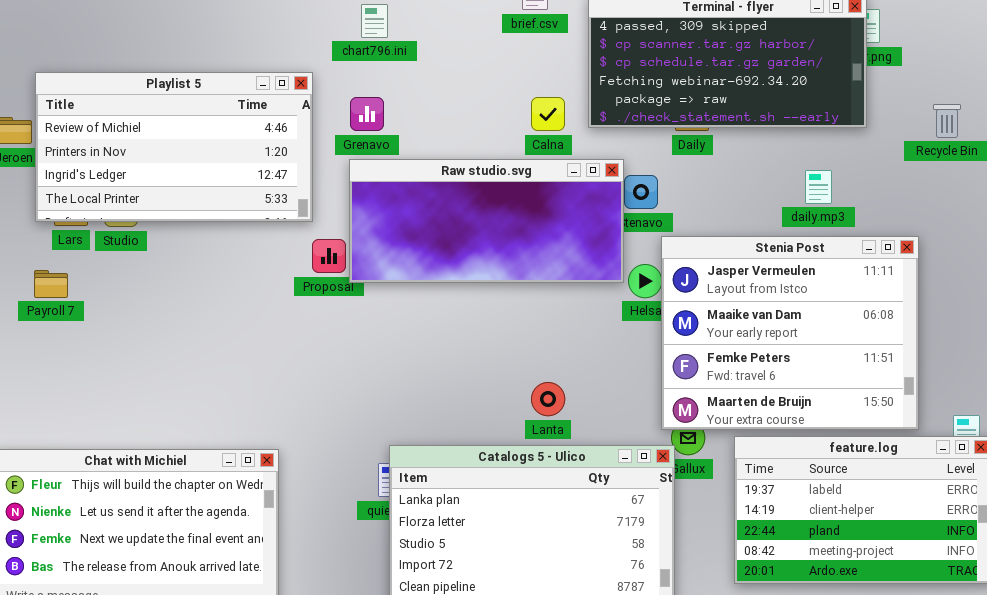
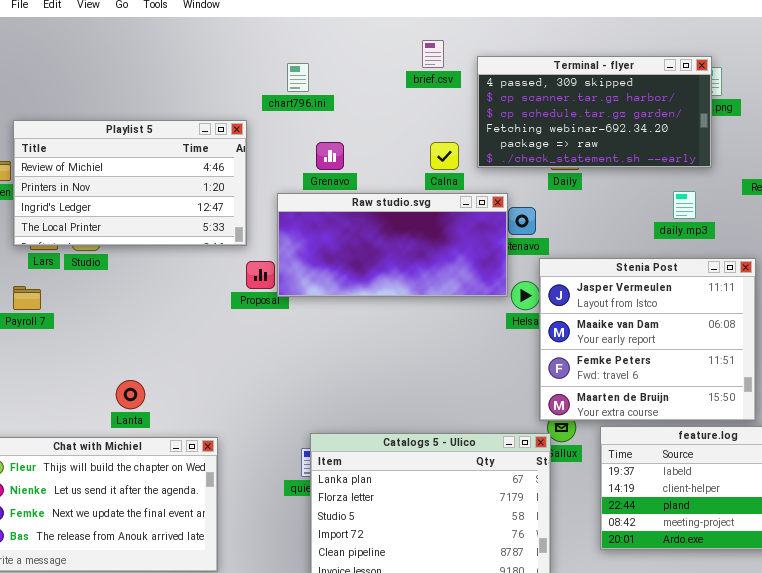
Grenavo: [350,97,384,131] -> [316,142,344,170], moved
daily.mp3: [805,170,832,204] -> [673,191,696,219], moved
Lanta: [531,382,565,416] -> [116,380,145,409], moved

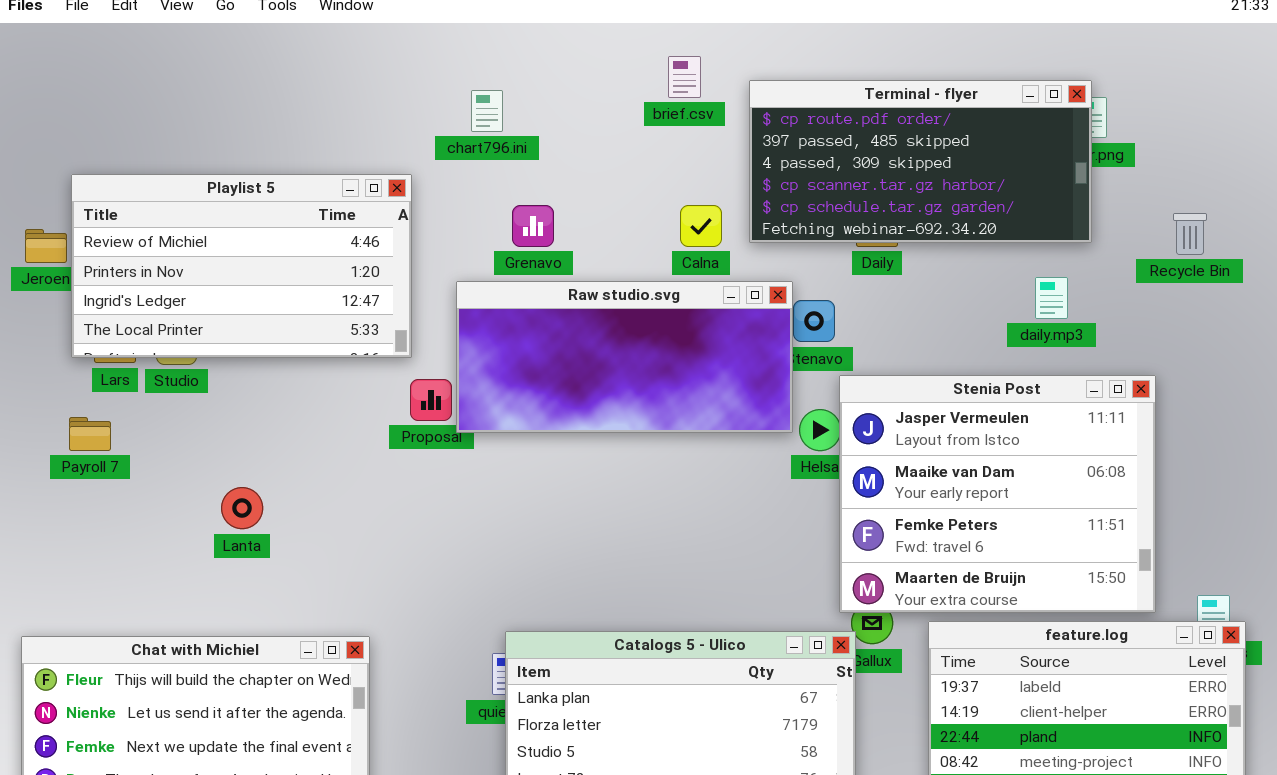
Terminal - flyer: [477,56,712,168] -> [749,80,1092,243], scrolled up 2 rows
Lanta: [116,380,145,409] -> [221,487,263,529], moved

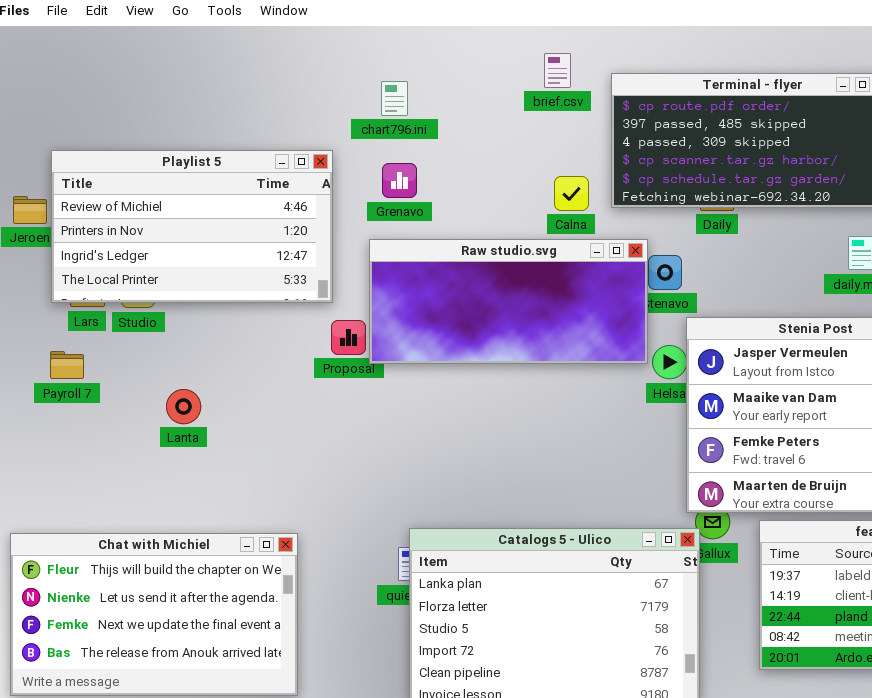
Grenavo: [512,205,554,247] -> [382,163,417,198], moved
Lanta: [221,487,263,529] -> [166,389,201,424], moved

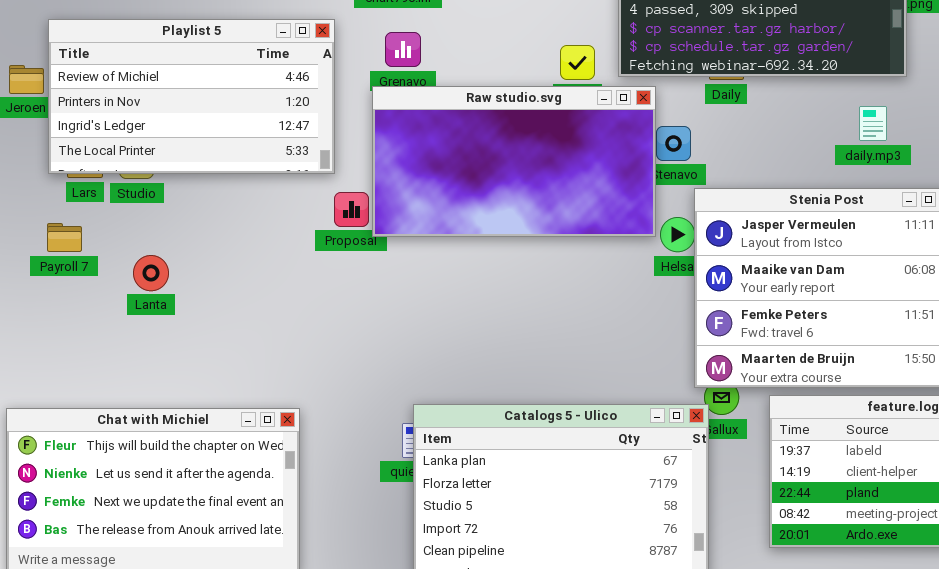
Raw studio.svg: [369,239,648,364] -> [372,86,656,237], resized
Lanta: [166,389,201,424] -> [133,255,169,291], moved

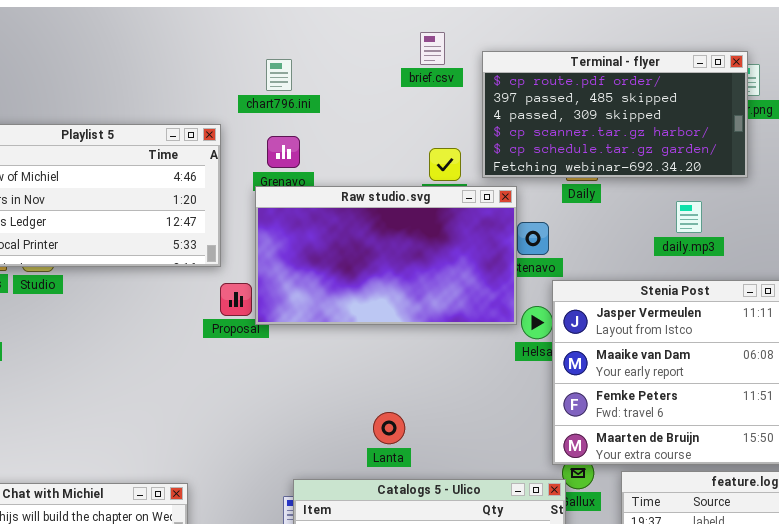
daily.mp3: [859,106,887,141] -> [676,201,702,233], moved
Lanta: [133,255,169,291] -> [373,412,405,444], moved

